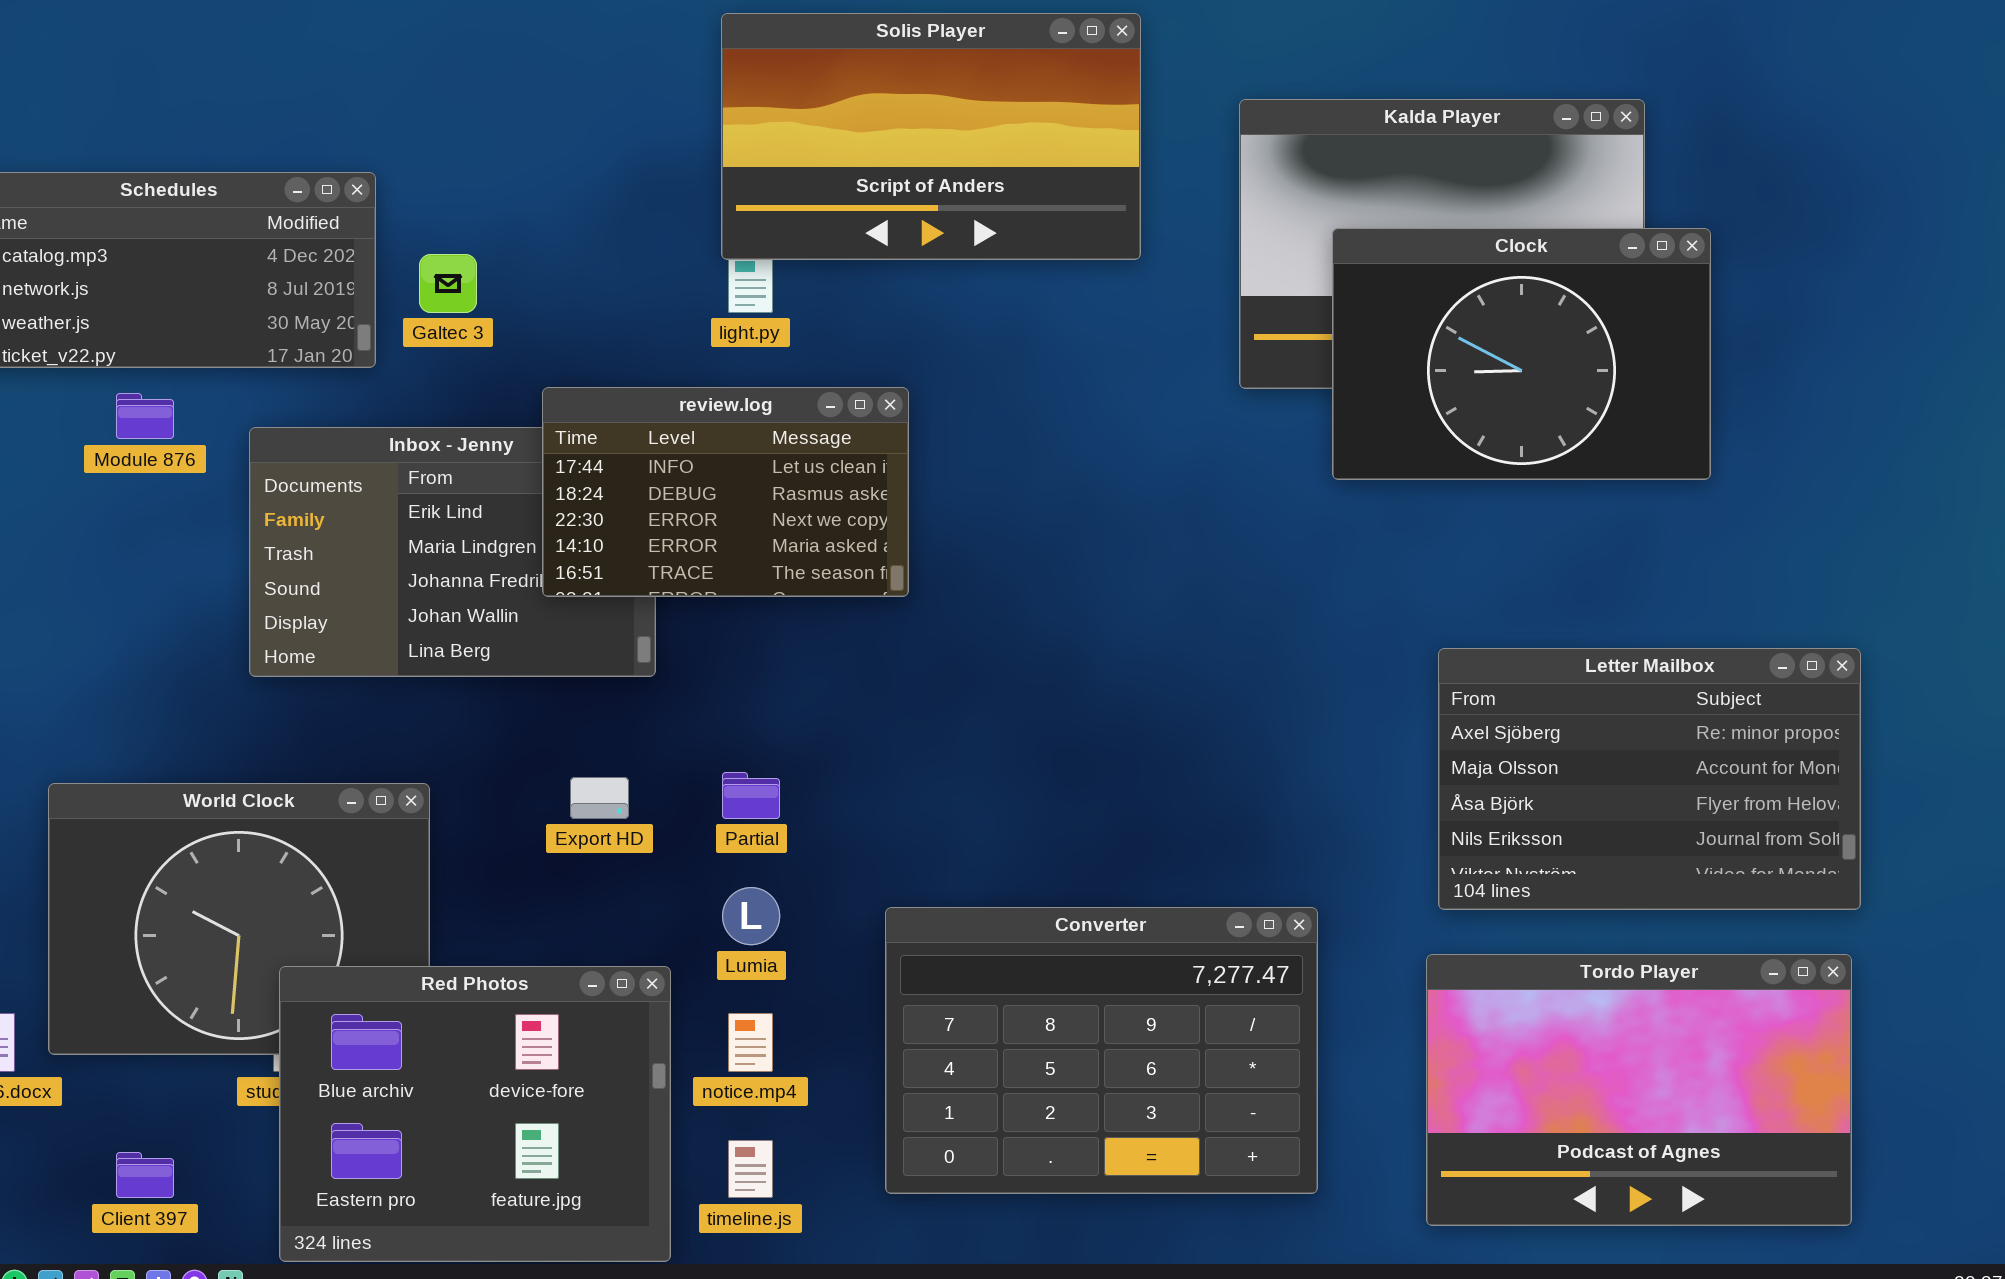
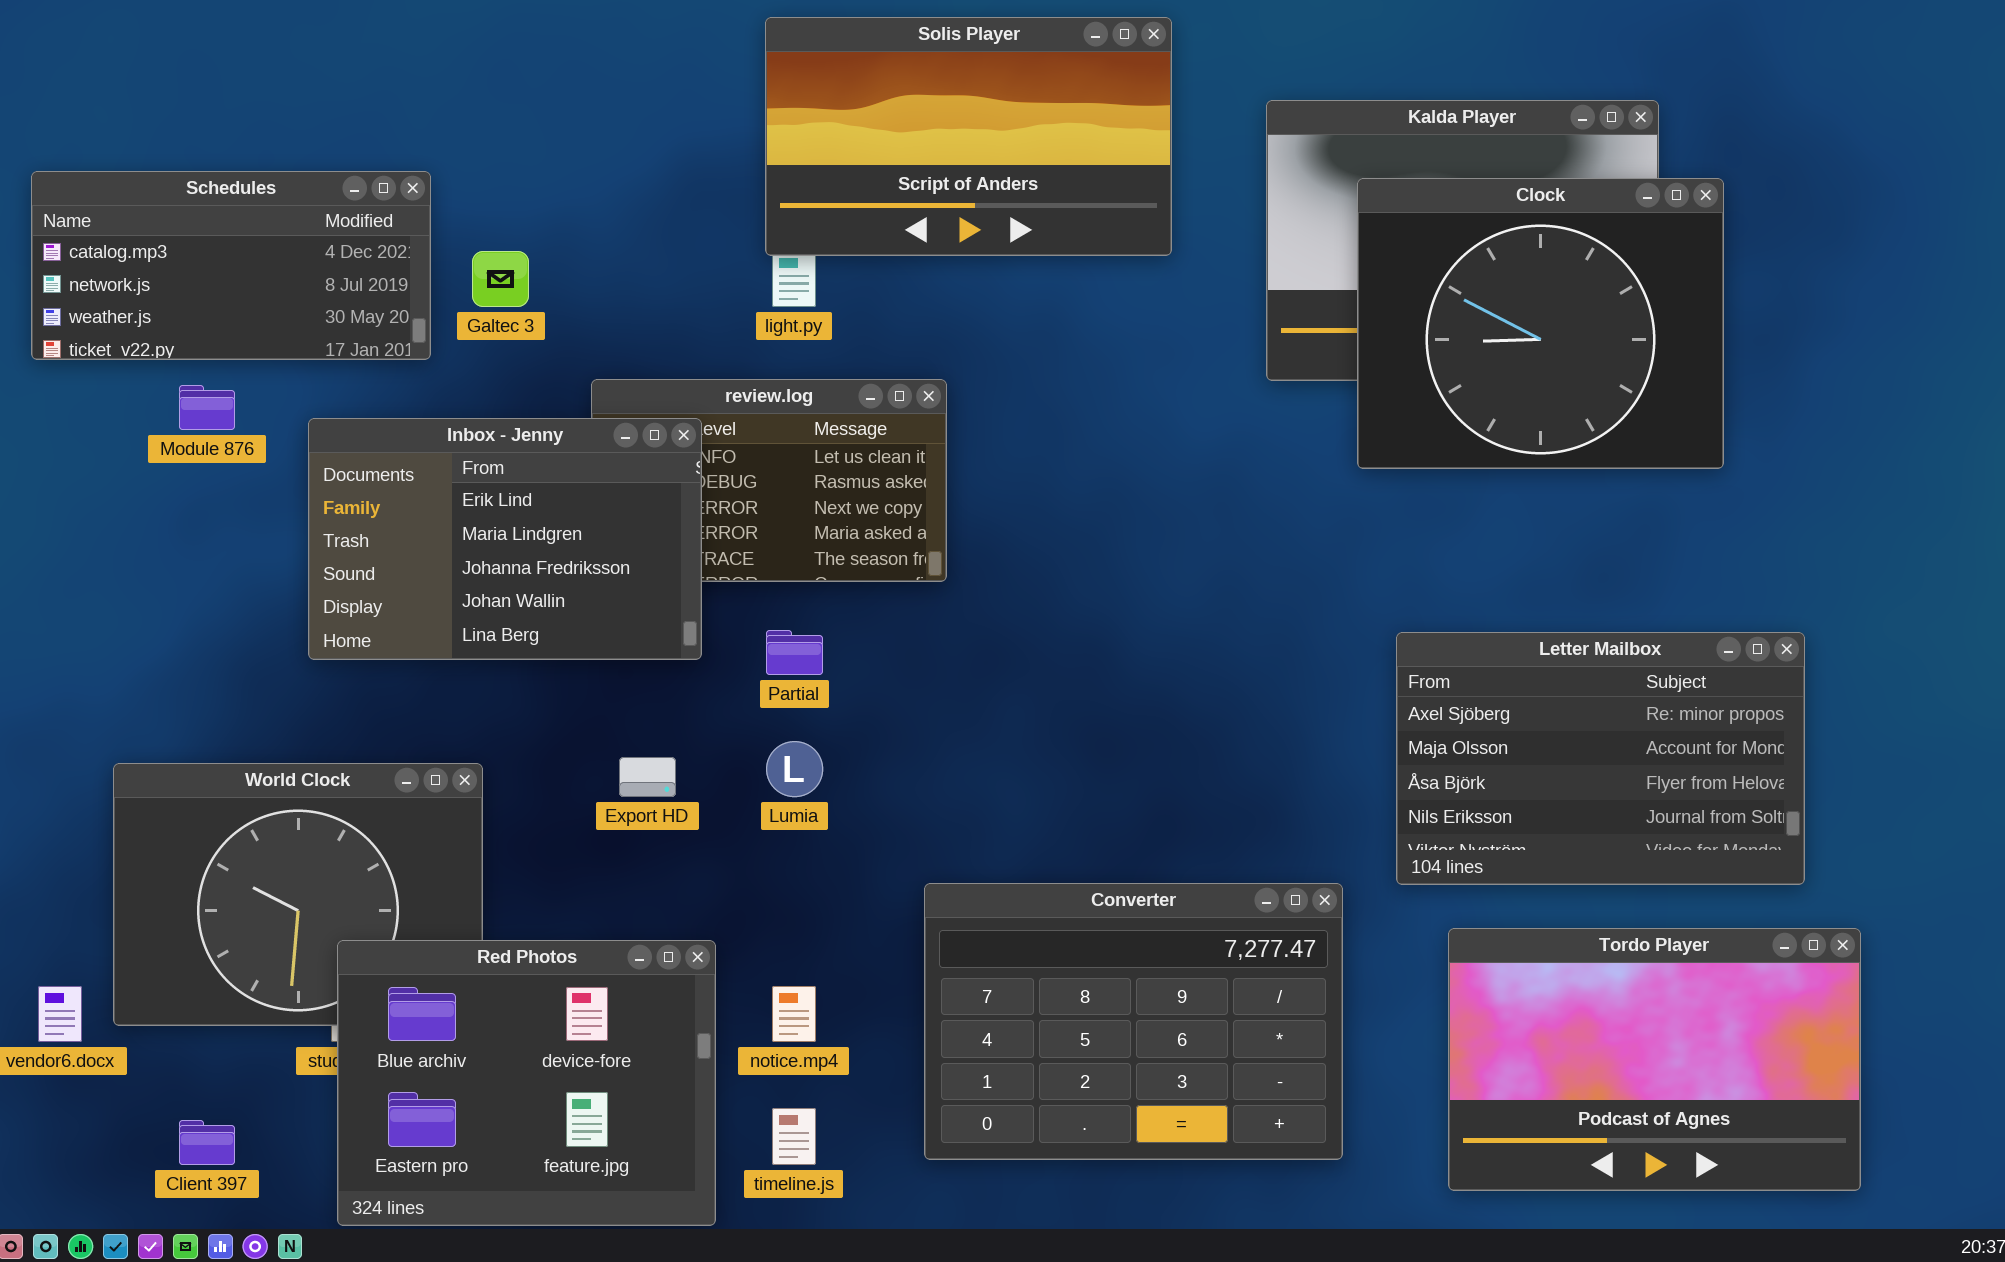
Clock: [1332,228,1711,480] -> [1357,178,1724,469], resized
Inbox - Jenny: [249,427,656,677] -> [308,418,702,660], raised
Letter Mailbox: [1438,648,1861,910] -> [1396,632,1805,885], moved
Partial: [722,772,780,819] -> [766,630,823,675], moved
Lumia: [722,887,780,945] -> [766,741,823,797], moved

